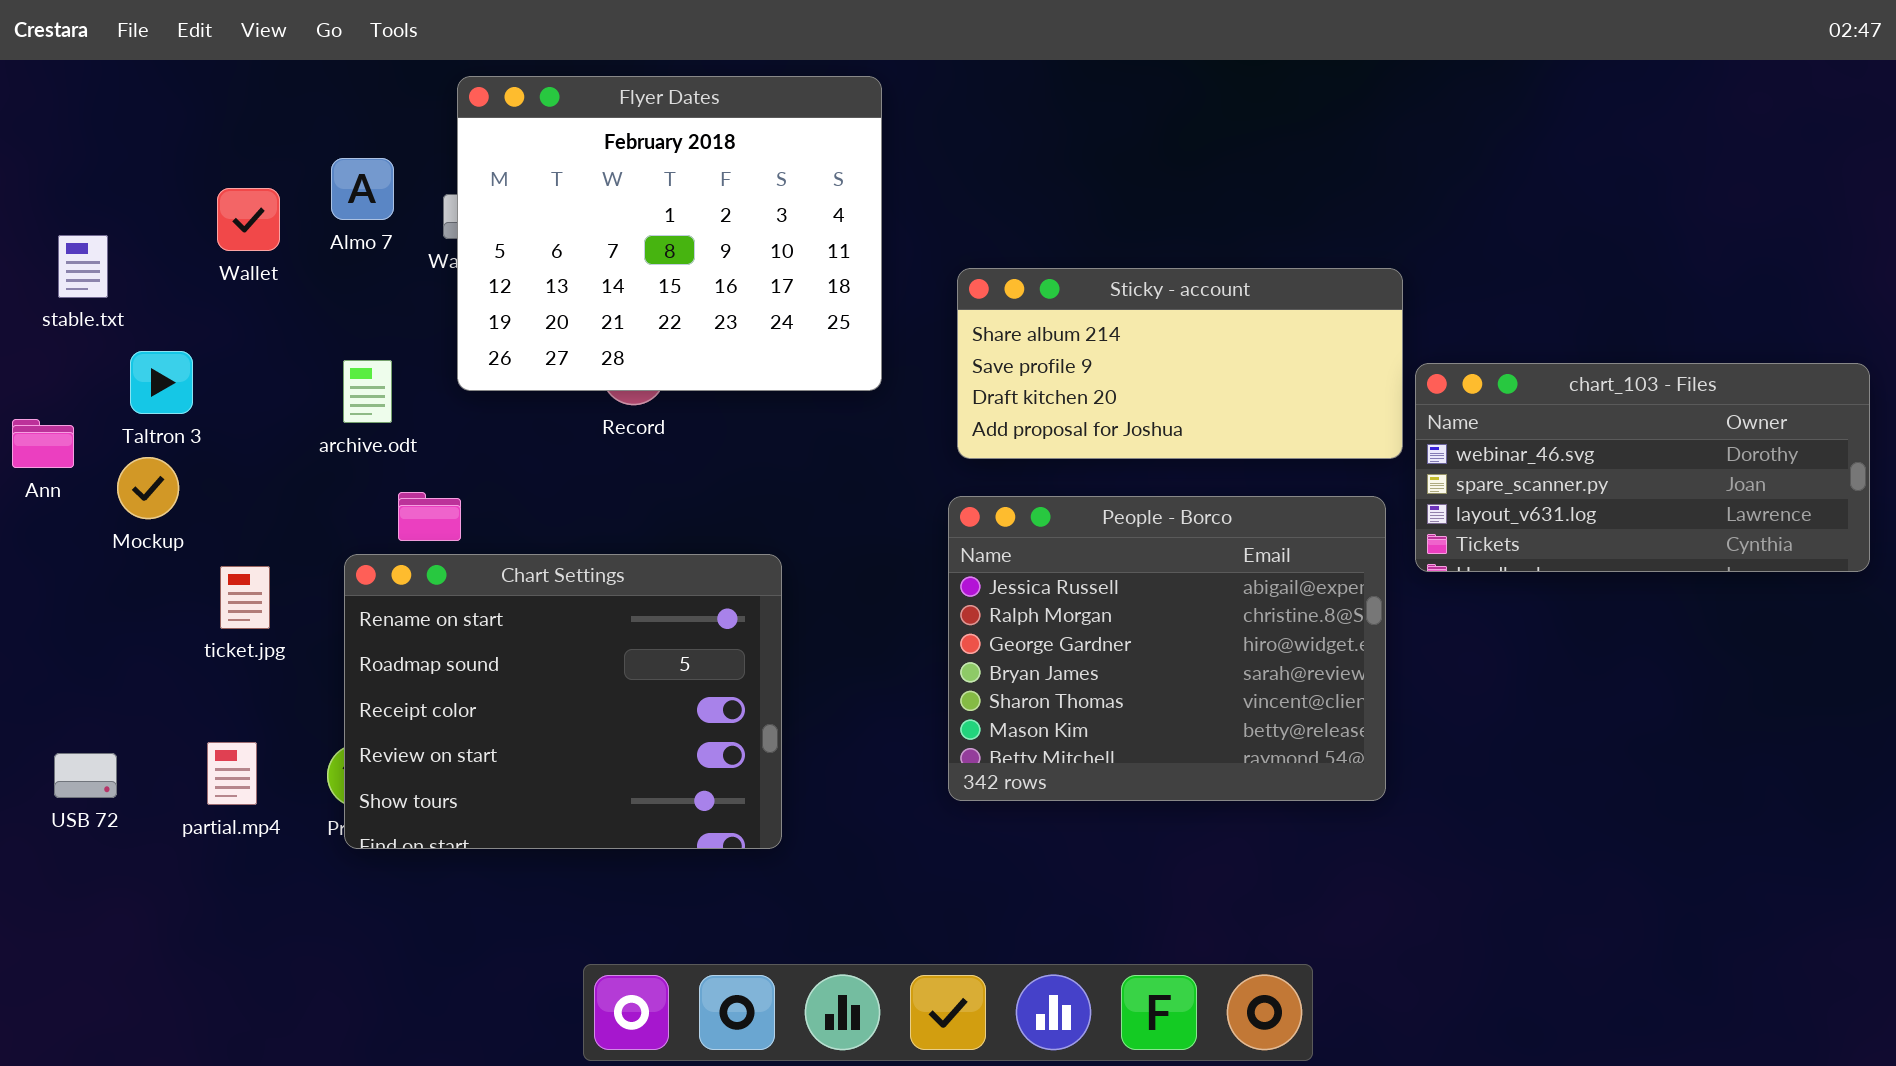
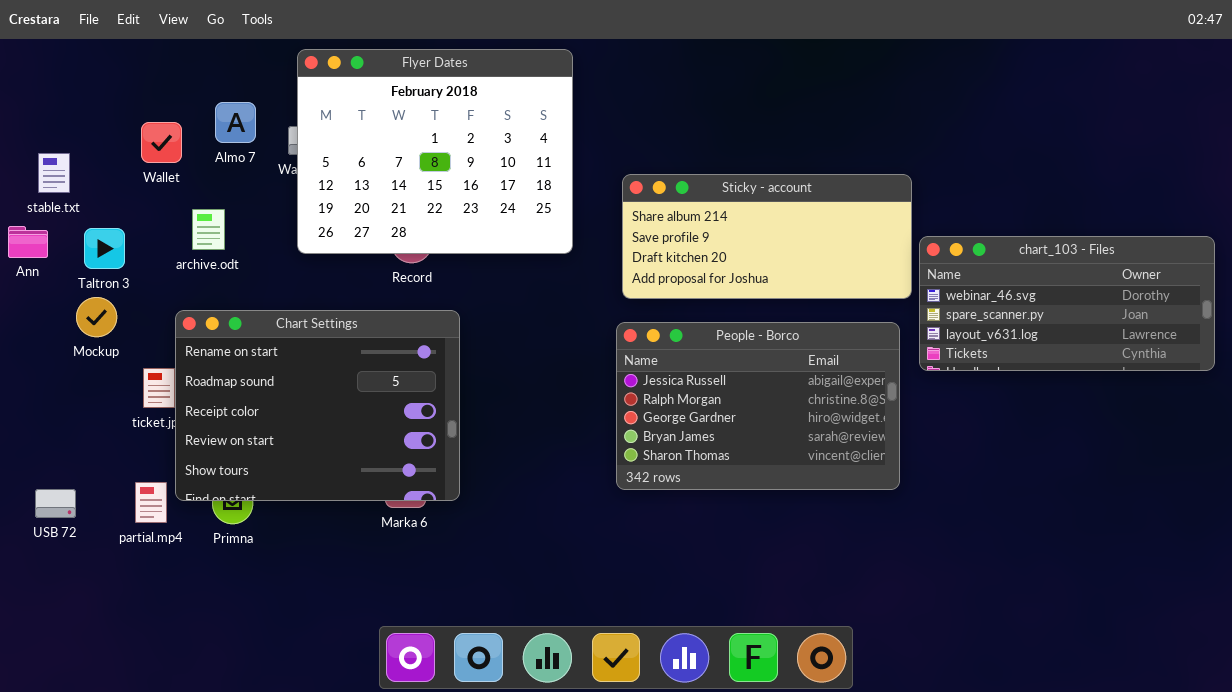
archive.odt: [343,360,392,423] -> [192,209,225,250], moved
Ann: [12,419,74,468] -> [8,226,48,258], moved
People - Borco: [948,496,1386,801] -> [616,322,900,490], resized
Chart Settings: [344,554,782,849] -> [175,310,460,501], moved

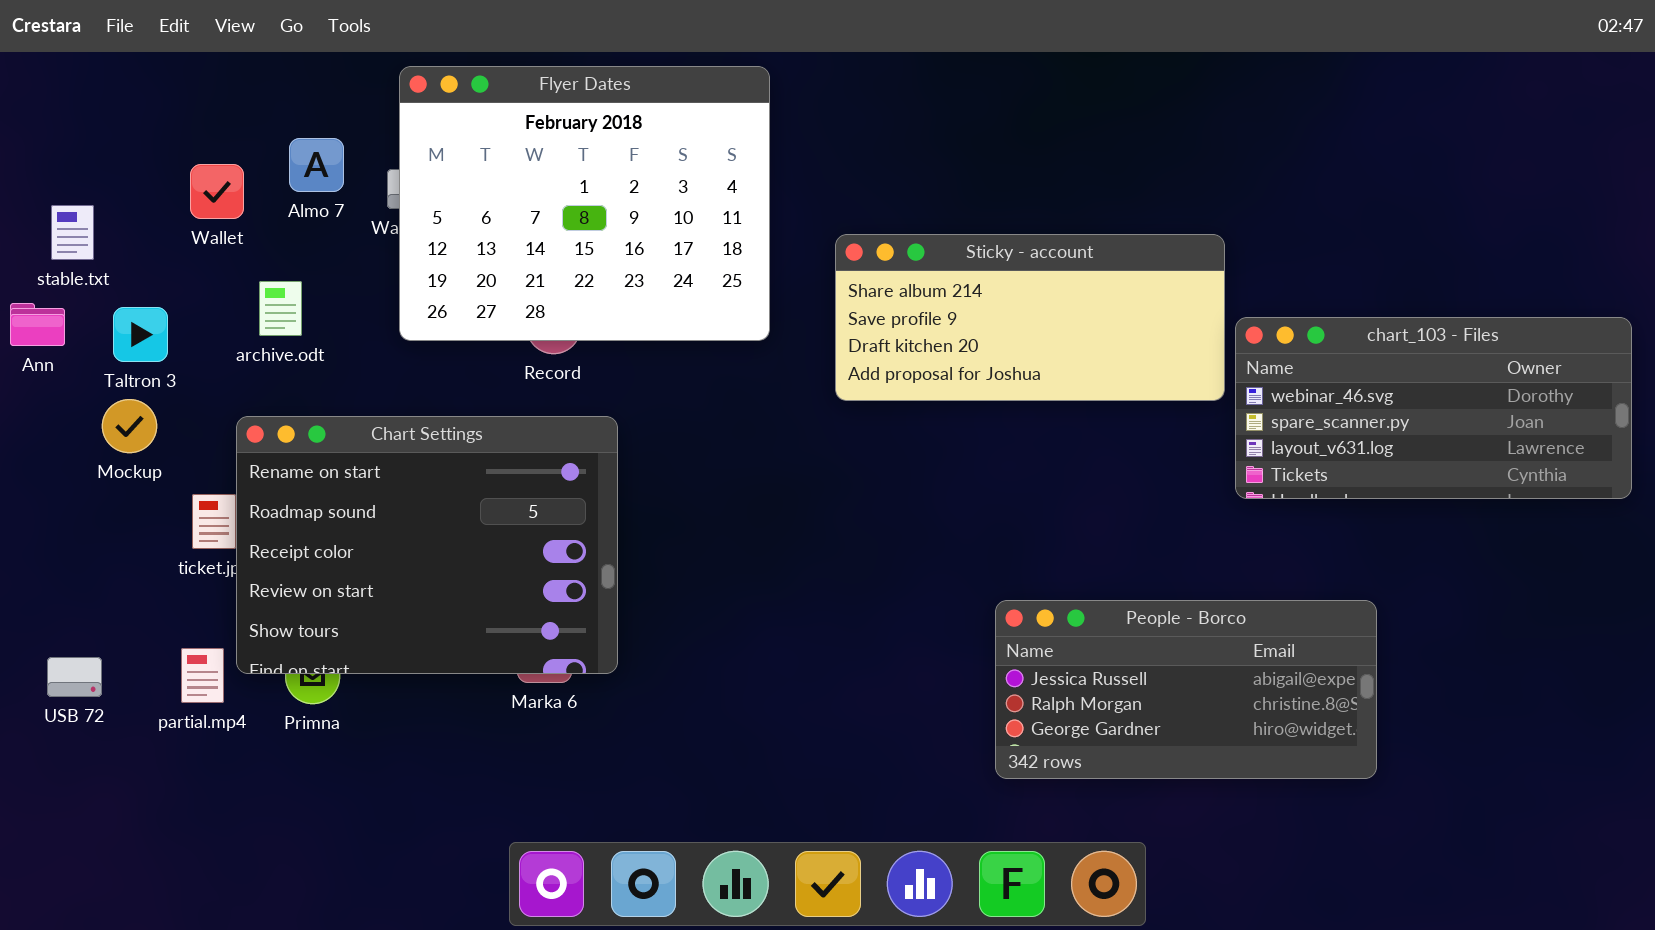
People - Borco: [616,322,900,490] -> [995,600,1377,779], moved, resized

